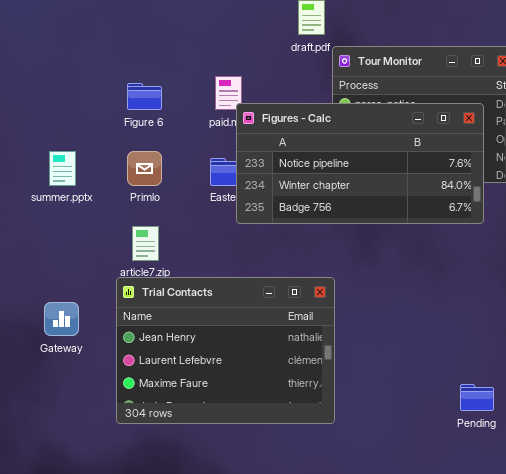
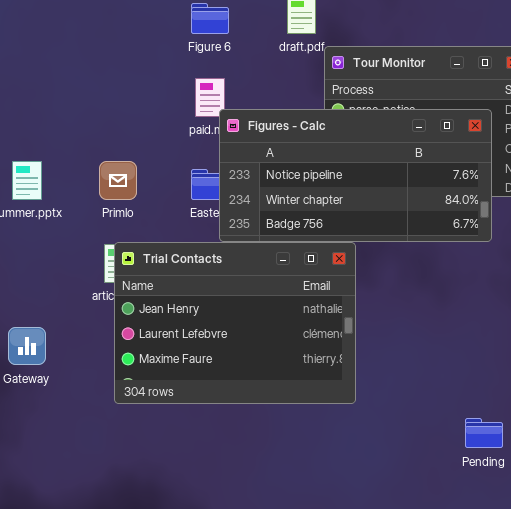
Figure 6: [127,83,162,110] -> [191,3,229,34], moved
Trial Contacts: [116,277,335,424] -> [114,242,356,404], moved

